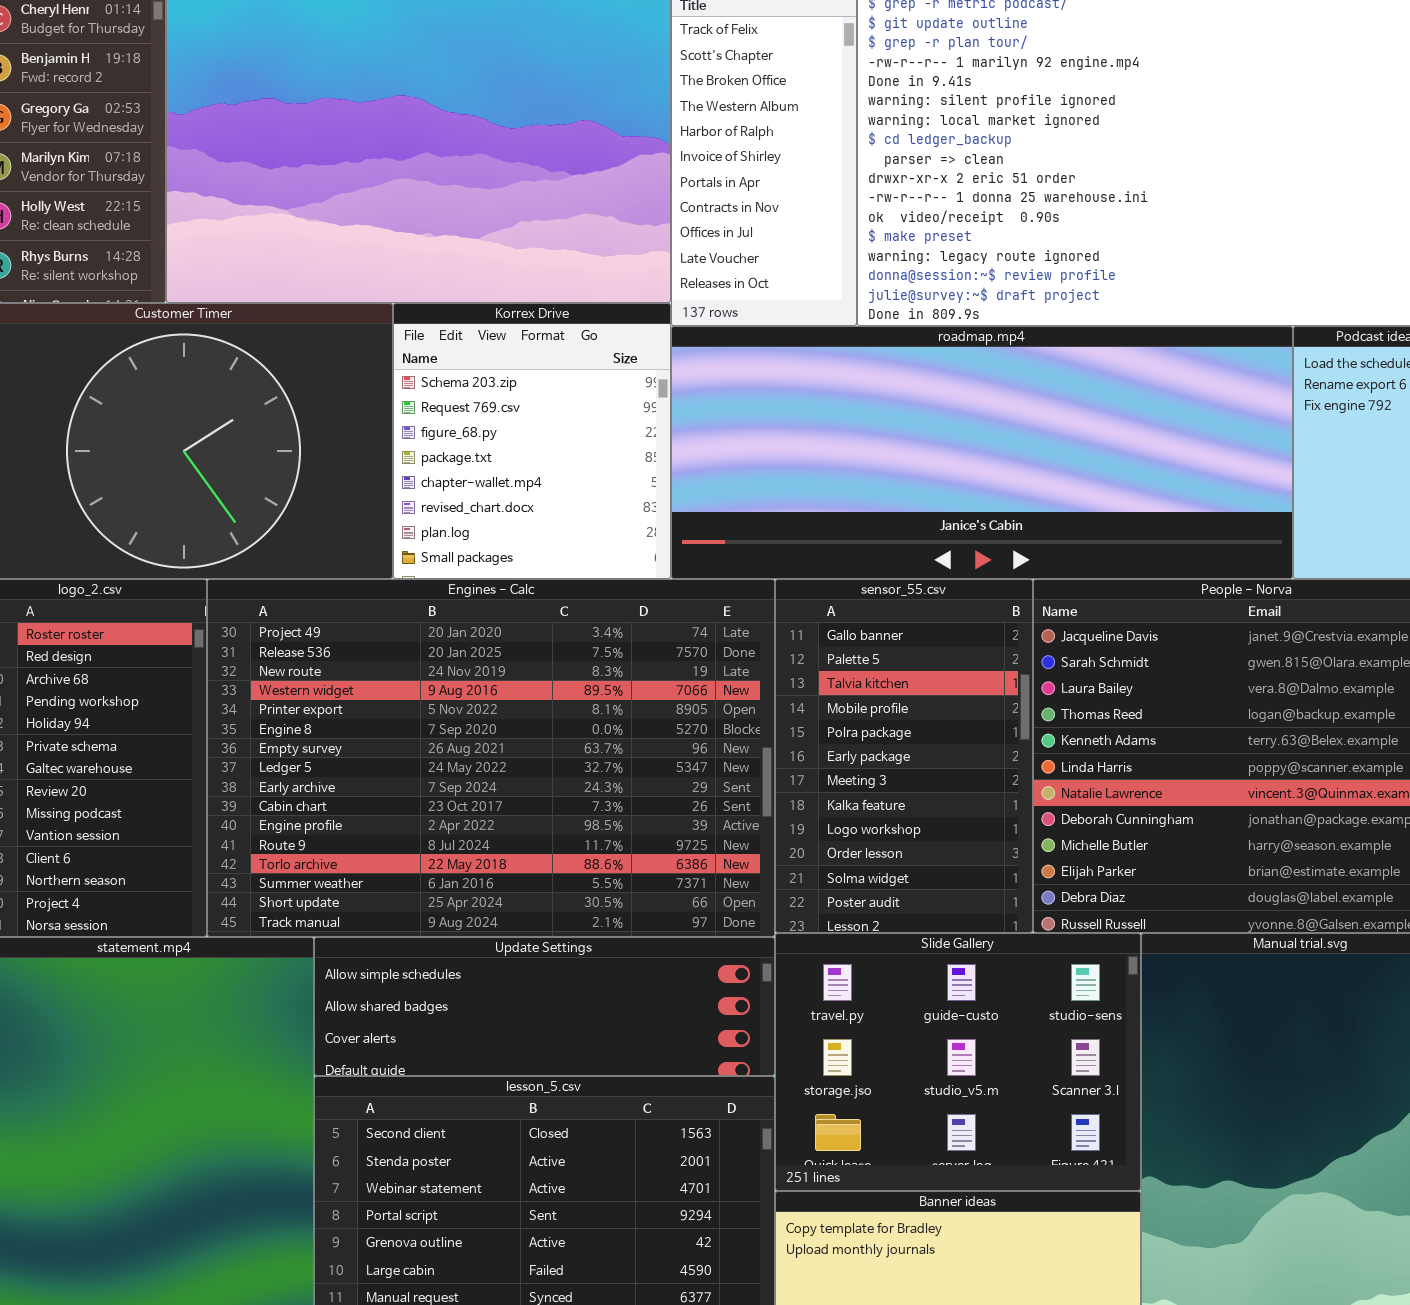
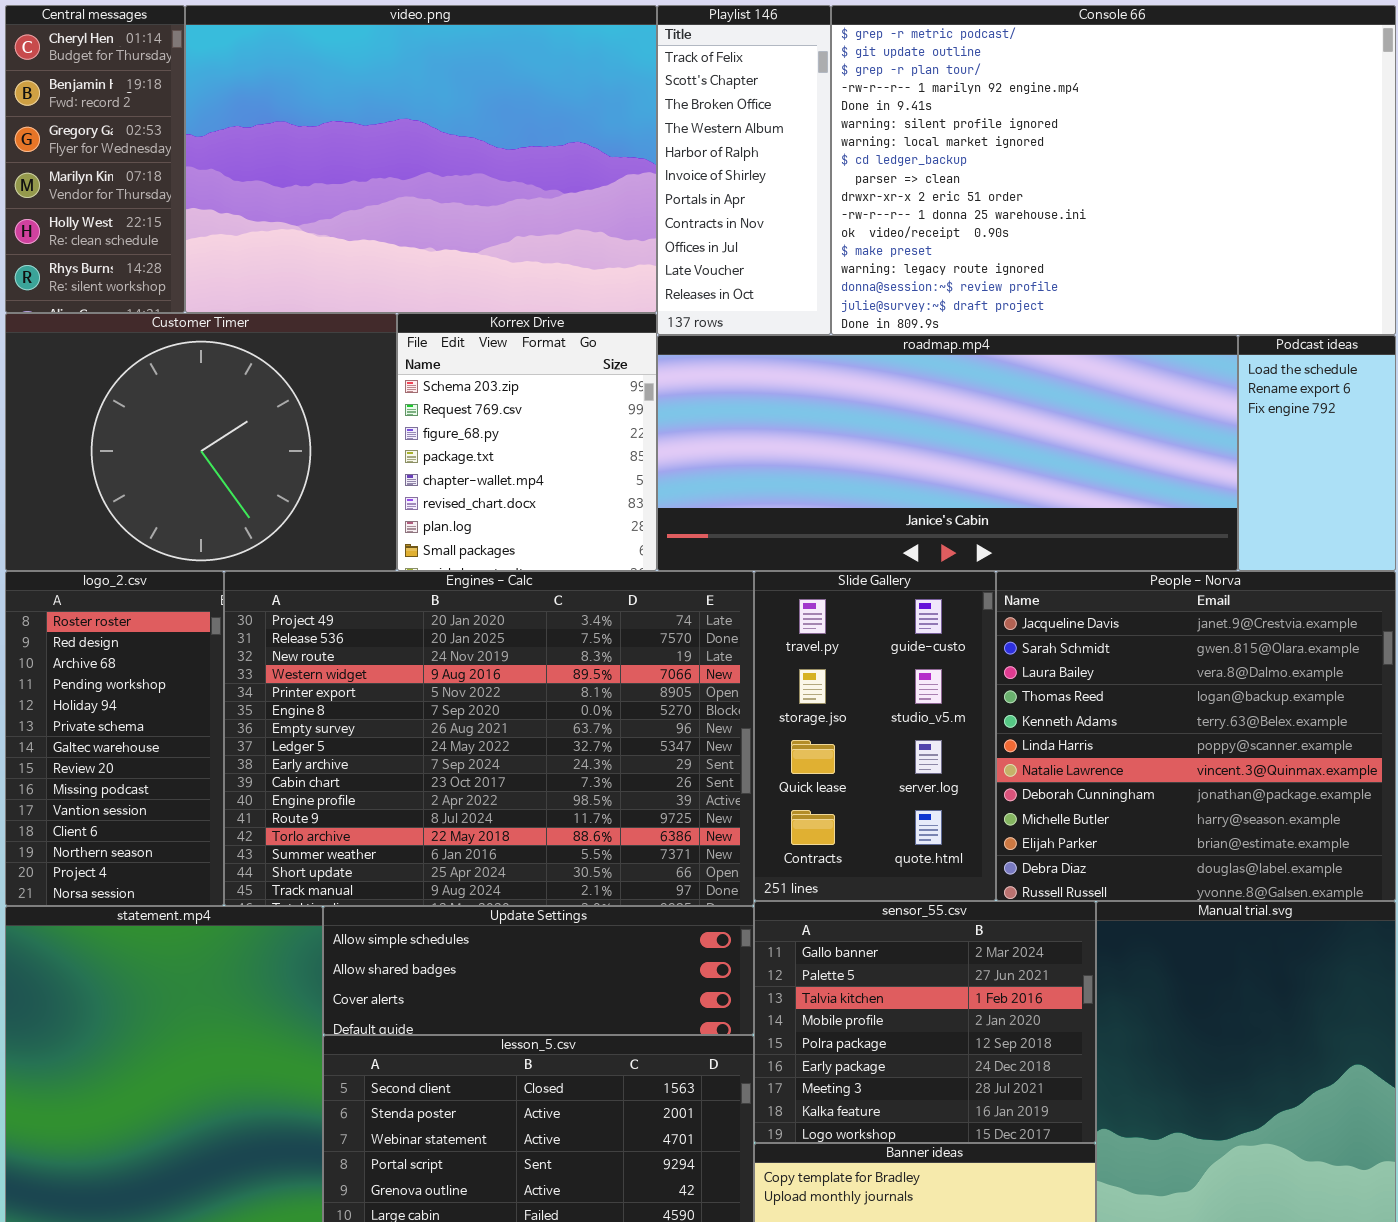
sensor_55.csv: [775,579,1033,933] -> [754,901,1096,1143], moved, resized
Slide Gallery: [775,933,1141,1191] -> [754,571,996,901], moved, resized

